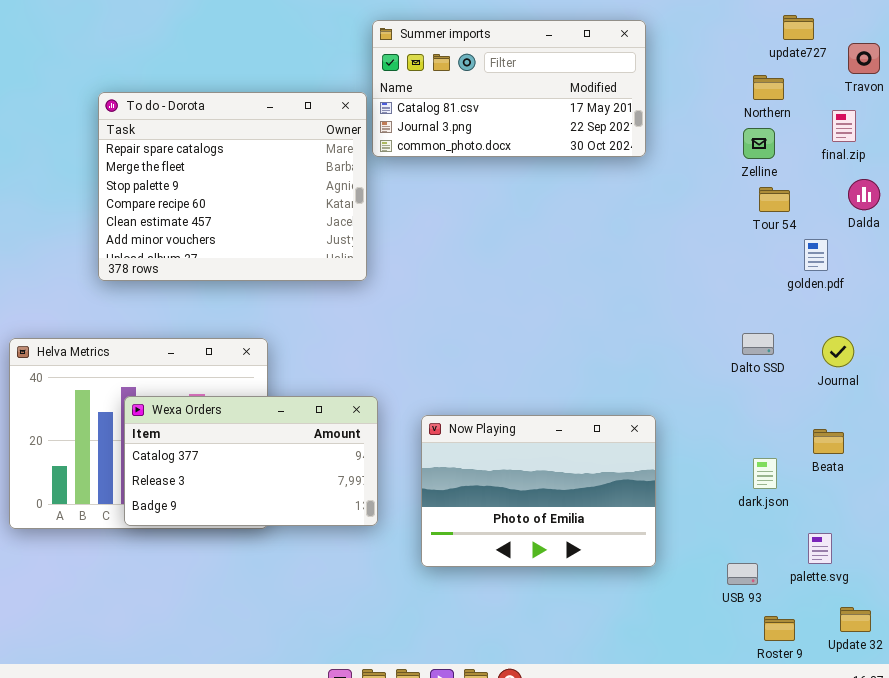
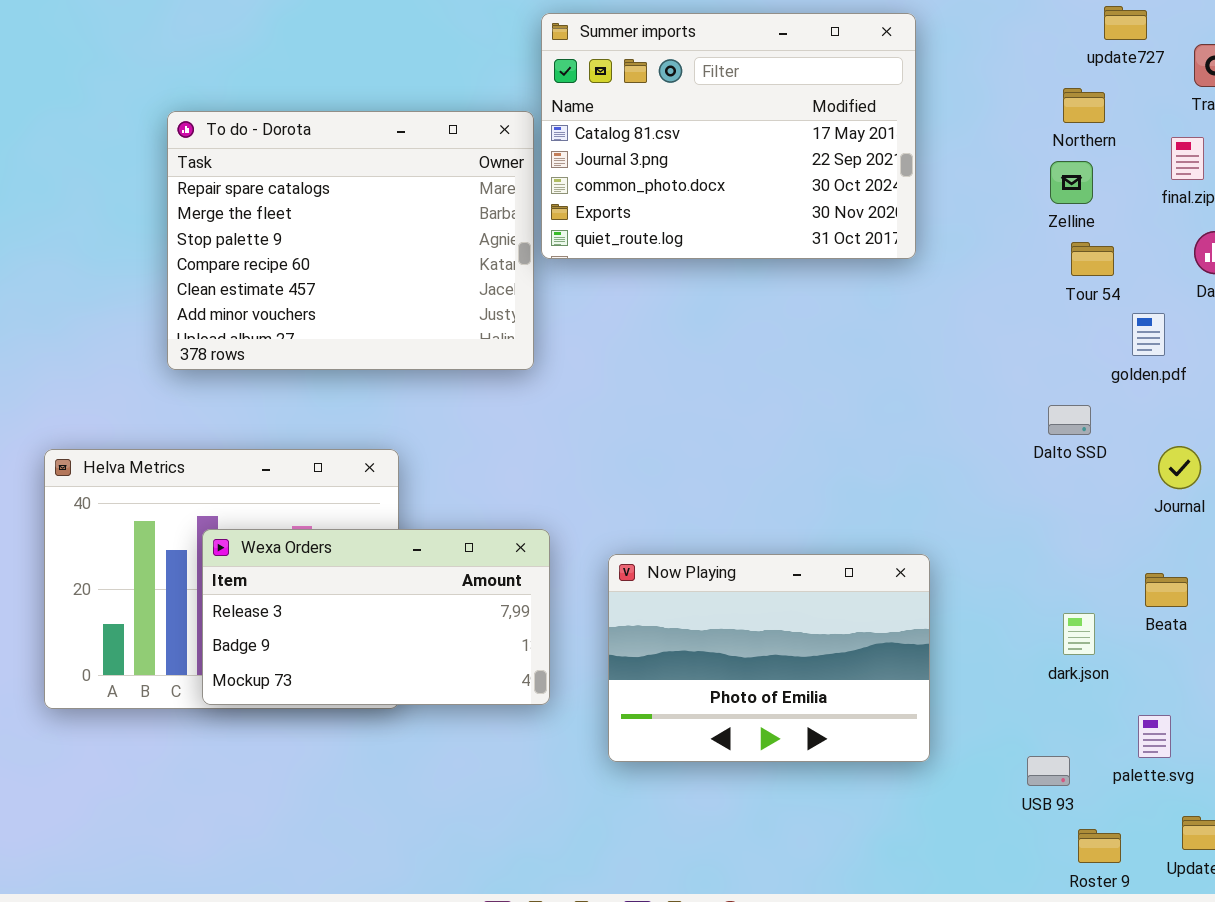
Summer imports: [372,20,646,157] -> [541,13,916,259], resized
Dalto SSD: [742,333,774,355] -> [1048,405,1091,435], moved
Wexa Orders: [124,396,378,526] -> [202,529,550,705], scrolled down 1 row

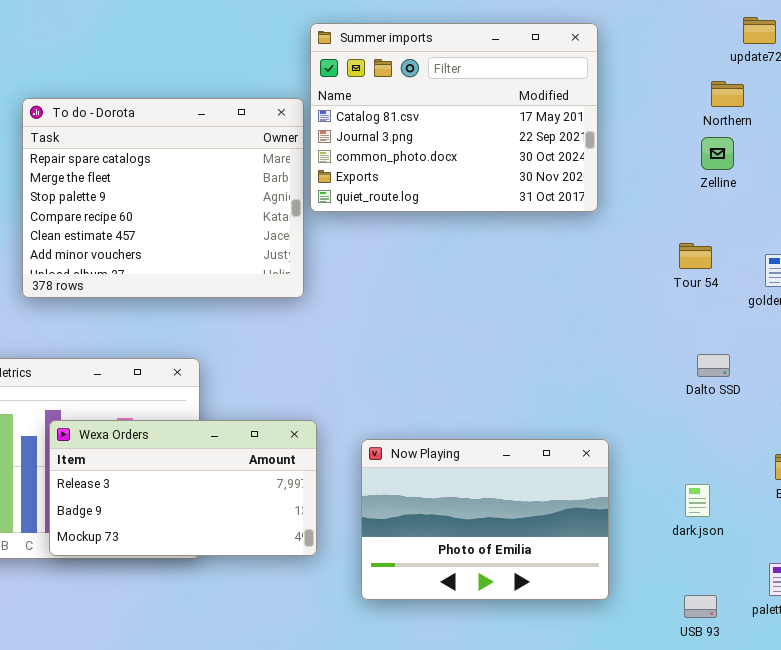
Tour 54: [1071,242,1114,276] -> [679,243,712,269], moved
Dalto SSD: [1048,405,1091,435] -> [697,354,730,377], moved
dark.json: [1063,613,1095,655] -> [685,484,710,517], moved

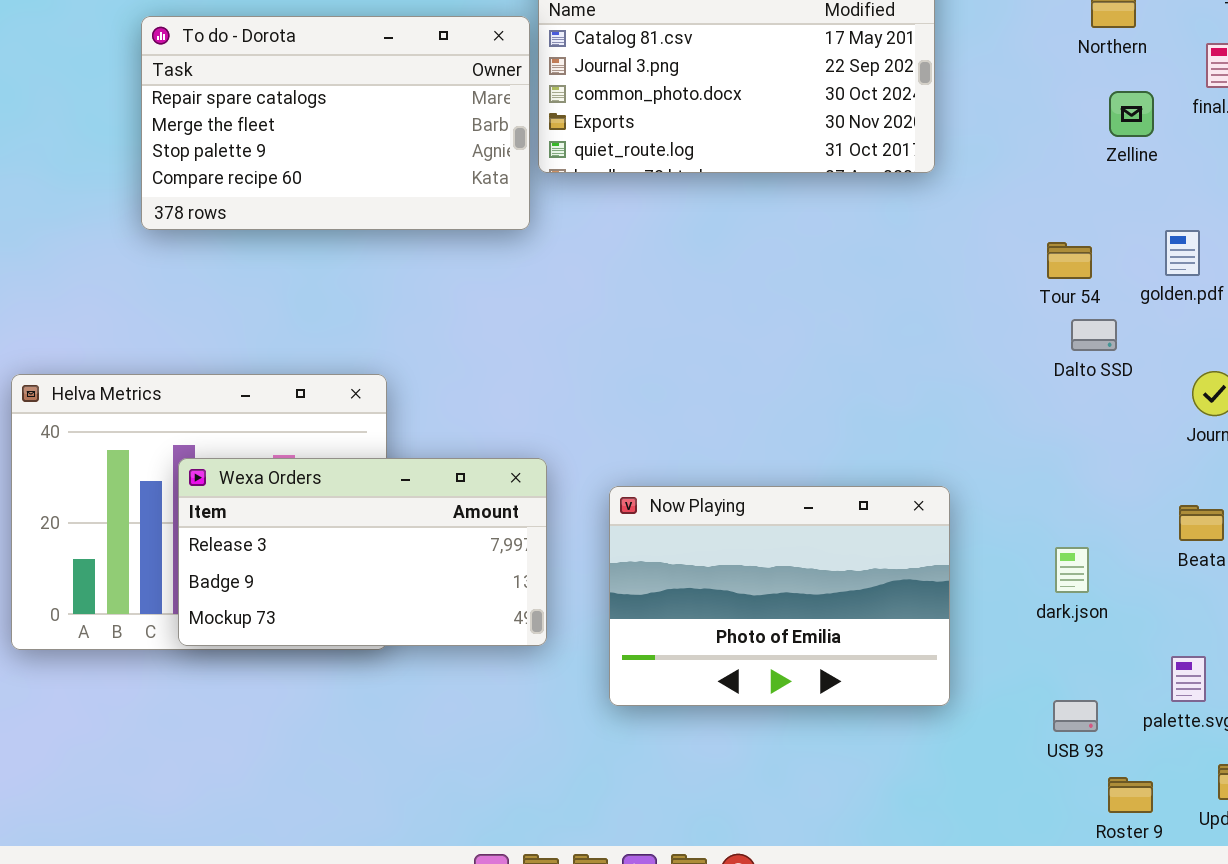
To do - Dorota: [22,98,304,298] -> [141,16,530,230], resized
Zelline: [701,137,734,170] -> [1109,91,1154,137], moved
Tour 54: [679,243,712,269] -> [1047,242,1092,279], moved
Dalto SSD: [697,354,730,377] -> [1071,319,1117,351], moved

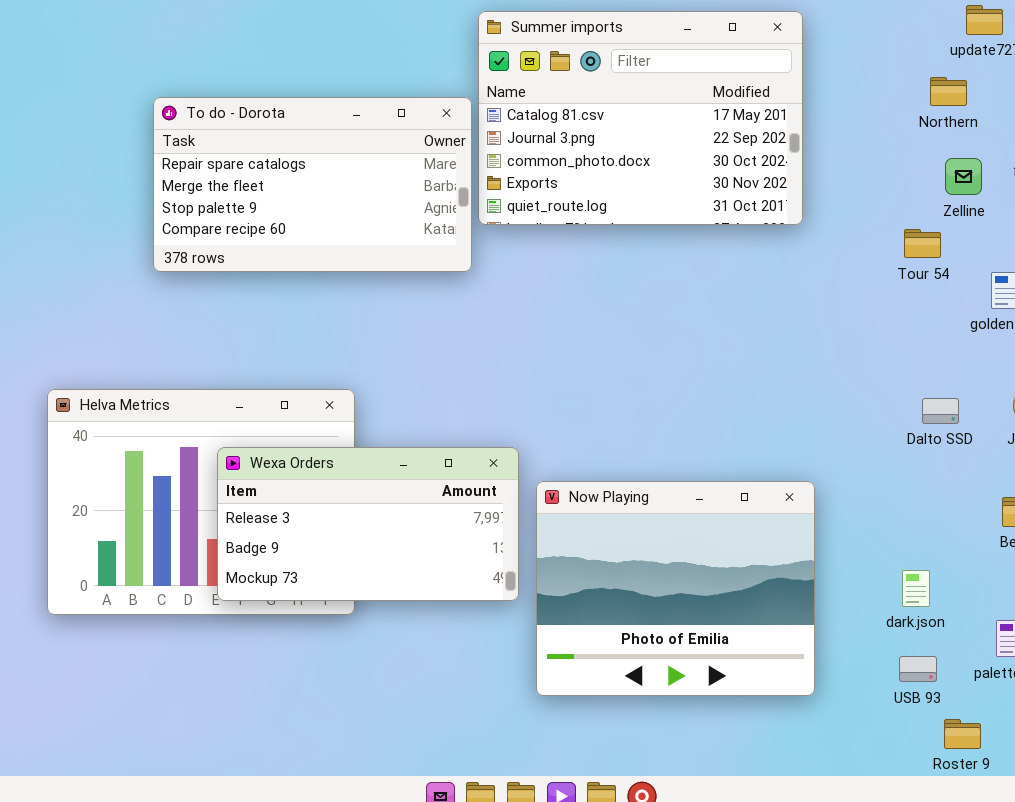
Tour 54: [1047,242,1092,279] -> [904,229,941,258], moved
Dalto SSD: [1071,319,1117,351] -> [922,398,959,424], moved
Wexa Orders: [178,458,547,646] -> [217,447,519,601], moved
Now Playing: [609,486,950,706] -> [536,481,815,696], resized
dark.json: [1055,547,1089,593] -> [902,570,930,607], moved

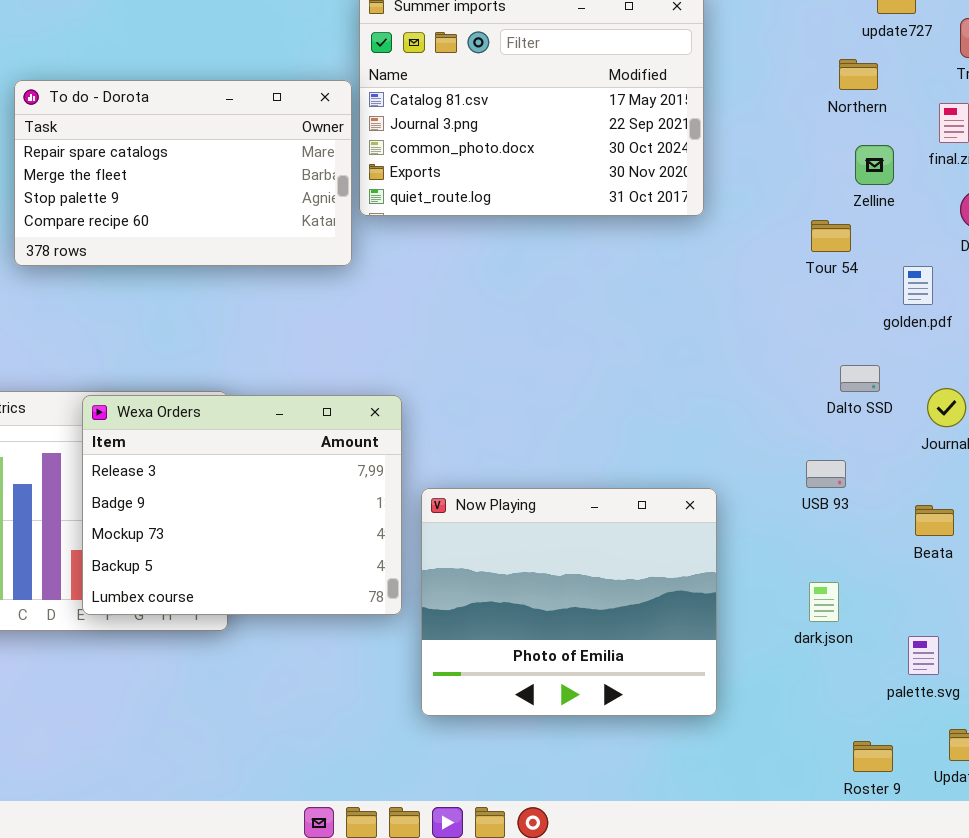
Dalto SSD: [922,398,959,424] -> [840,365,880,392], moved
Wexa Orders: [217,447,519,601] -> [82,395,402,615], resized
USB 93: [899,656,937,682] -> [806,460,846,488], moved

